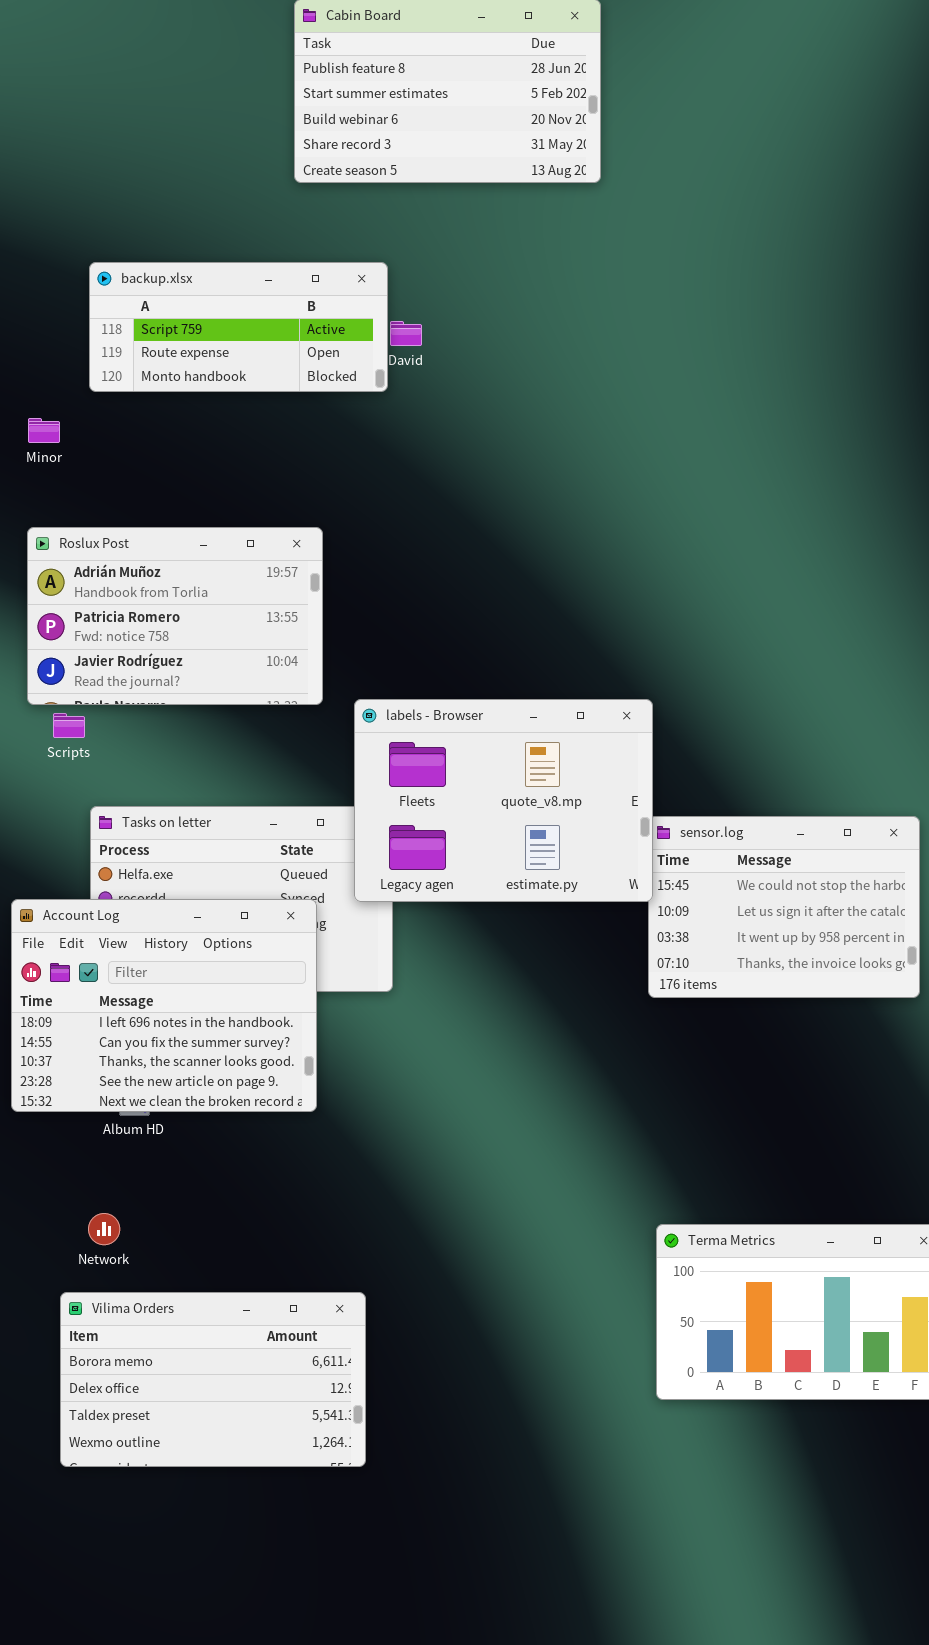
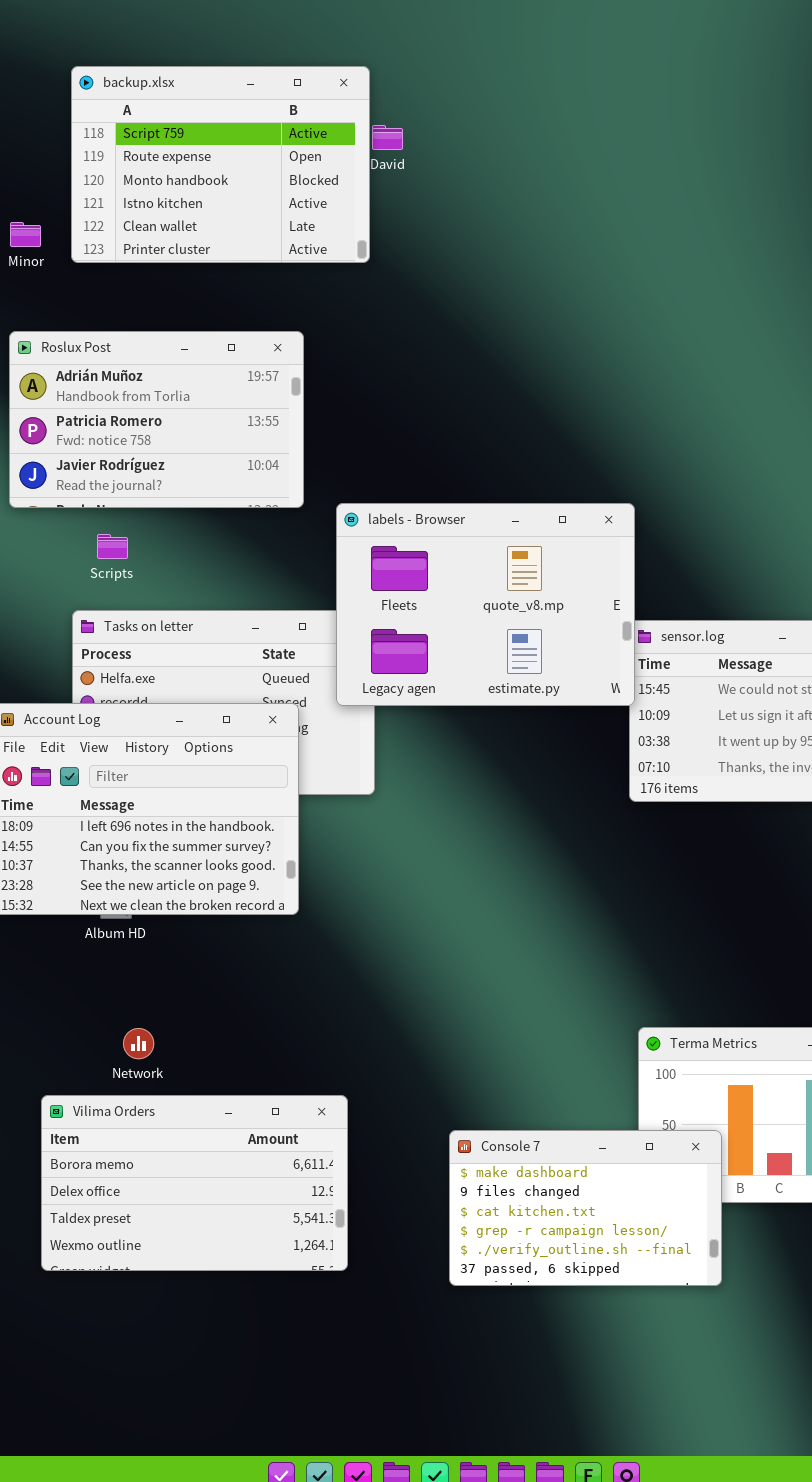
backup.xlsx: [89,262,388,392] -> [71,66,370,263], resized
Scripts: [53,713,85,738] -> [97,534,128,559], moved
Network: [88,1213,120,1245] -> [123,1028,154,1059], moved
Console 7: none -> [449,1130,722,1286], opened

